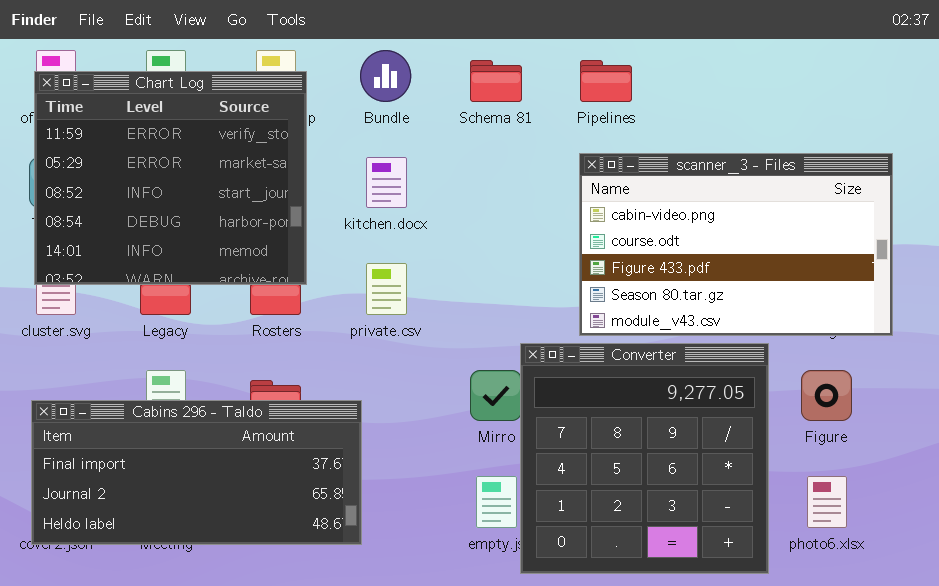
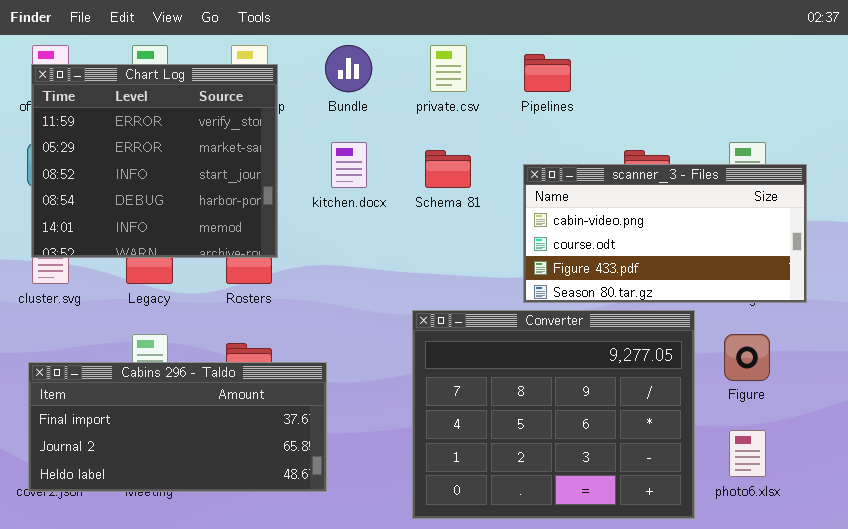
Schema 81: [470,60,522,102] -> [425,150,471,188], moved
scanner_3 - Files: [579,153,893,336] -> [523,164,807,303], resized
private.csv: [366,263,407,315] -> [430,45,467,92], moved
Converter: [520,343,769,574] -> [412,310,695,519], resized

